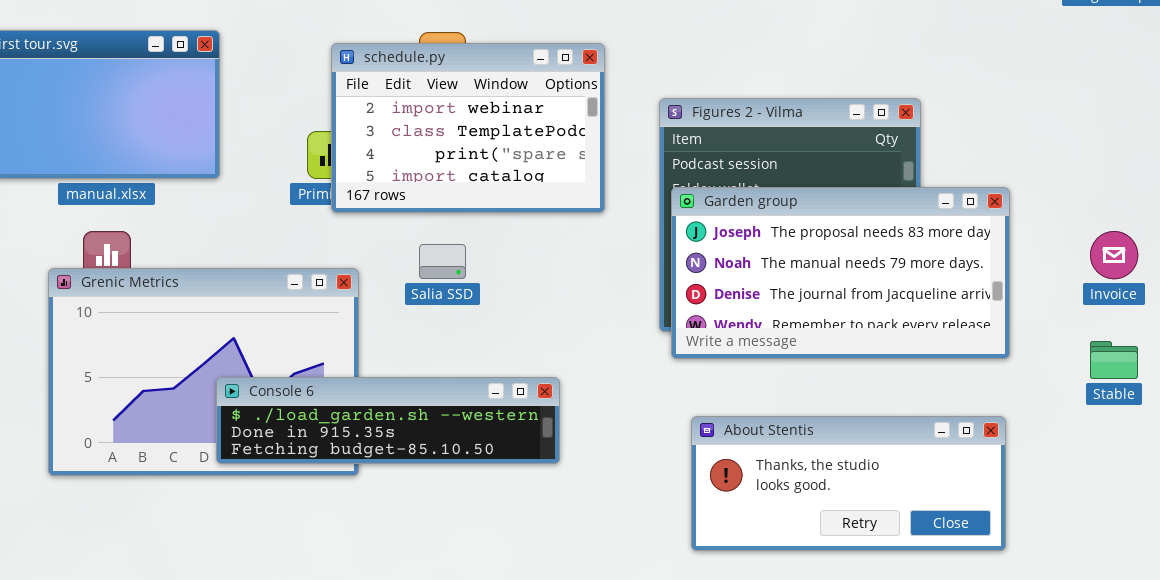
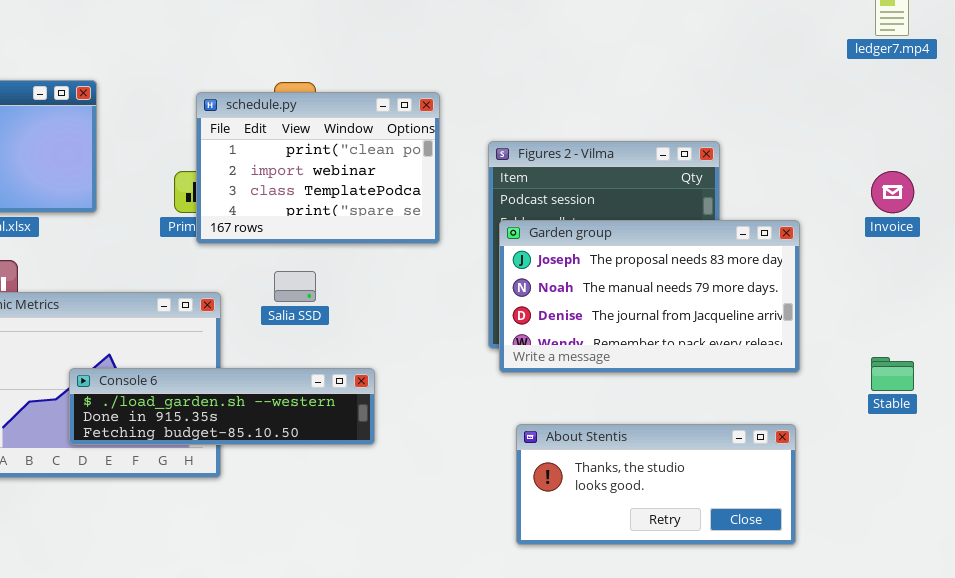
schedule.py: [331,43,605,213] -> [196,92,440,244], scrolled up 1 row
Invoice: [1090,231,1138,279] -> [871,171,914,213], moved
Console 6: [216,377,560,464] -> [69,368,375,445], moved

